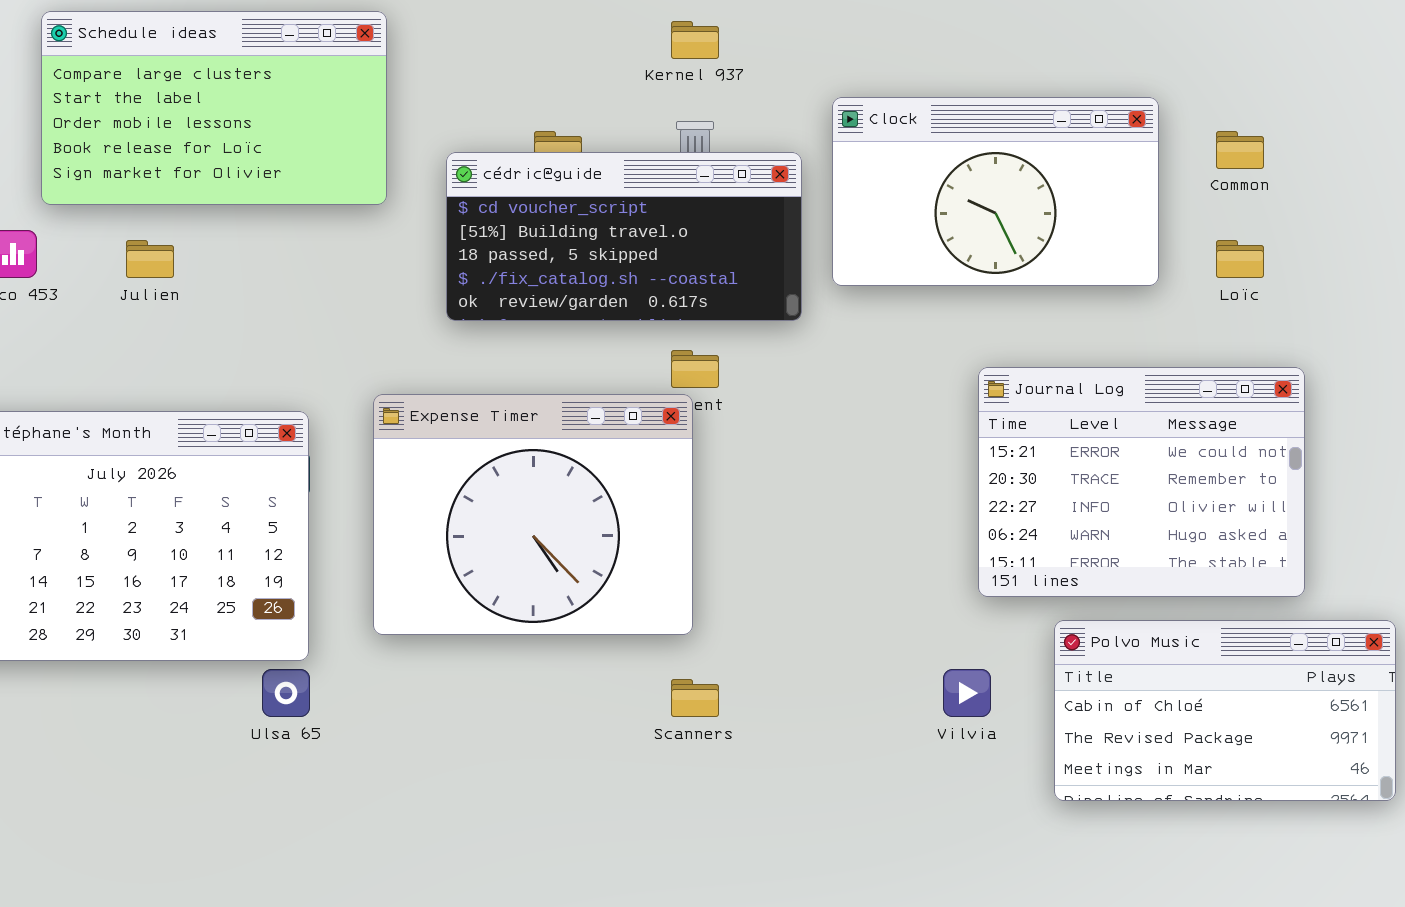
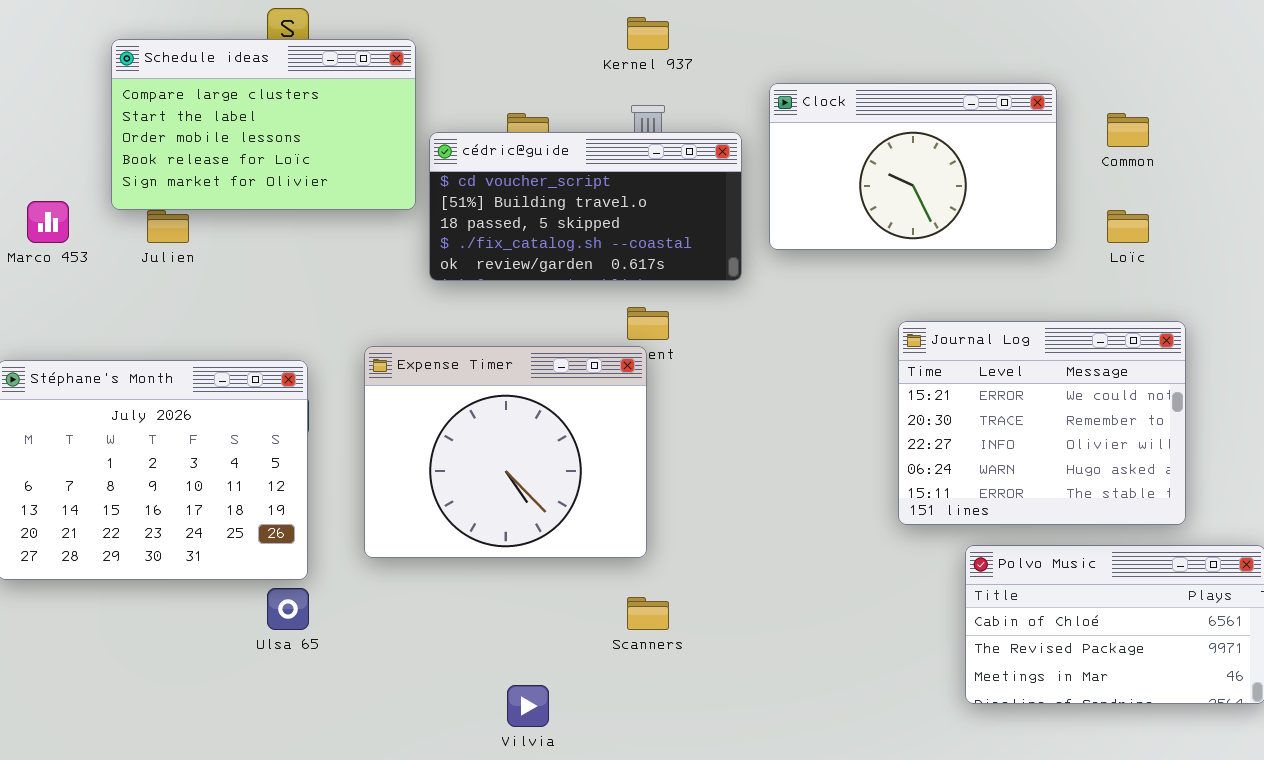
Schedule ideas: [41,11,387,205] -> [111,39,416,210], moved
Vilvia: [943,669,991,717] -> [507,685,549,727], moved

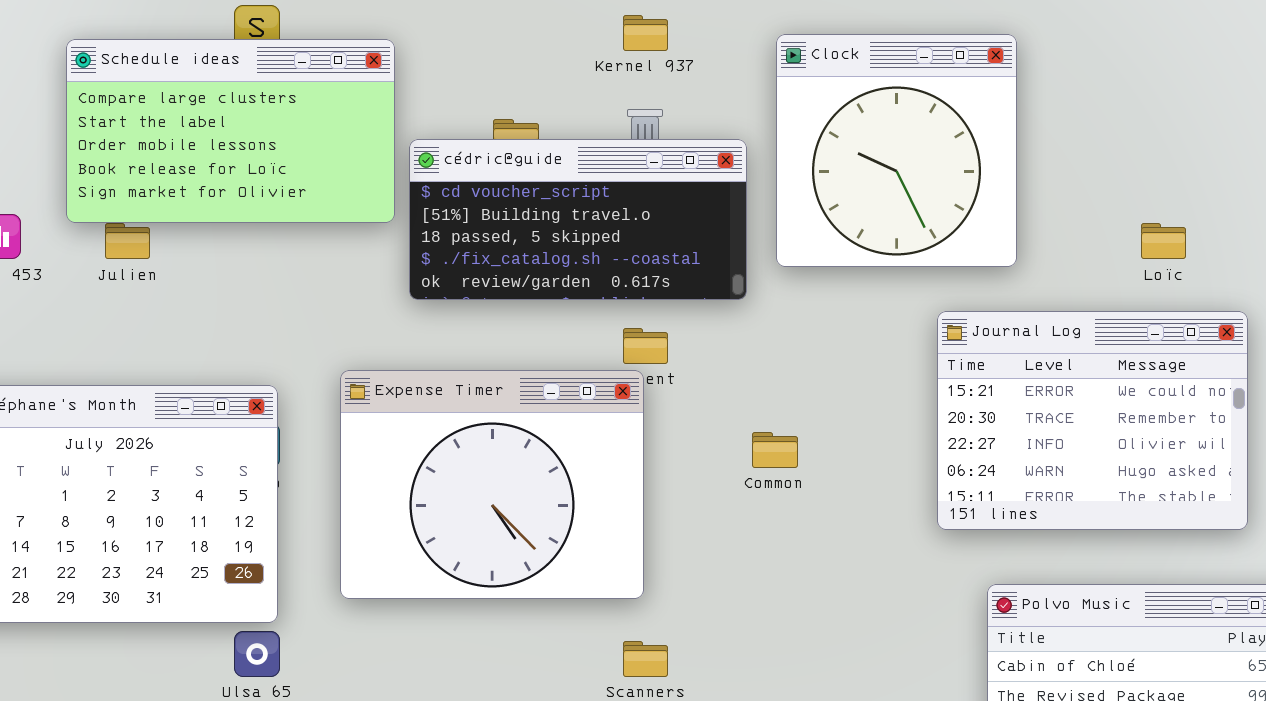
Clock: [769,83,1057,250] -> [776,34,1017,267], resized
Common: [1107,113,1149,147] -> [752,432,798,468], moved
Journal Log: [898,321,1186,525] -> [937,311,1248,530], moved

